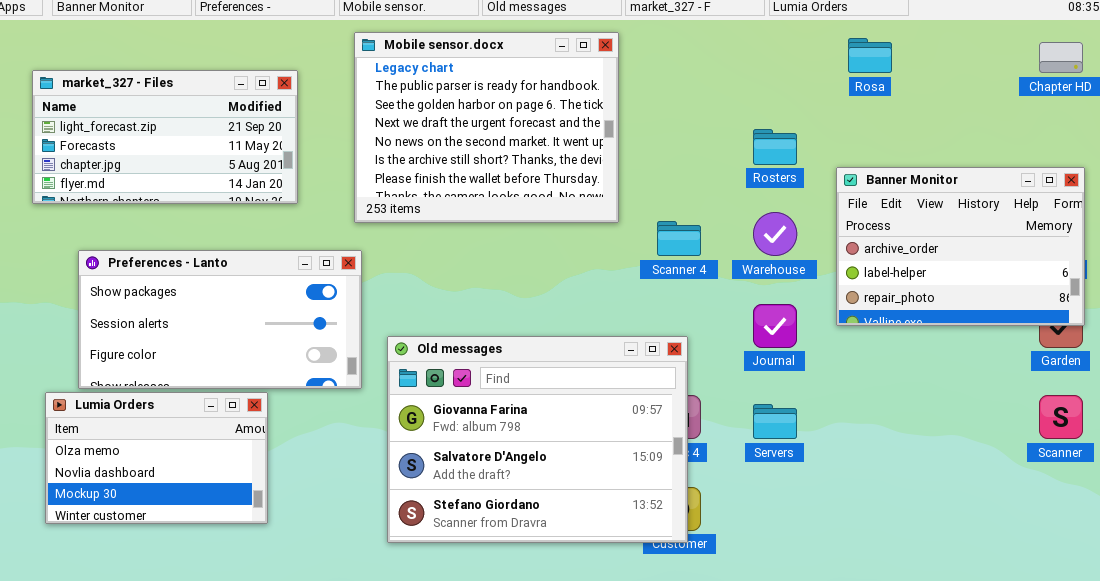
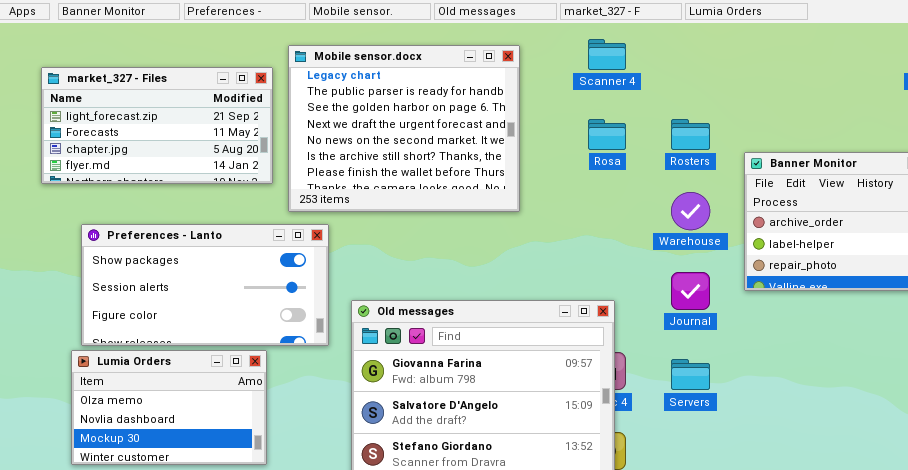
Mobile sensor.docx: [354,32,619,223] -> [288,45,520,212], moved
Rosa: [848,38,892,73] -> [588,119,626,150], moved
Scanner 4: [657,221,701,256] -> [588,39,626,70], moved
Lumia Orders: [45,392,268,524] -> [71,350,267,465], moved

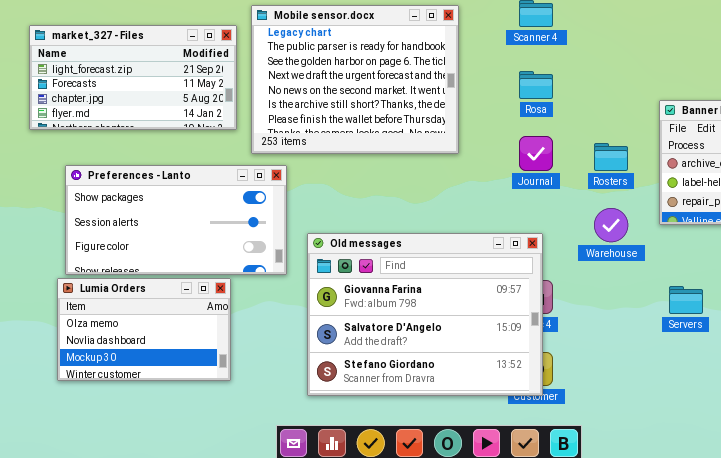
Rosters: [671,119,710,150] -> [594,143,628,171], moved
Warehouse: [671,192,710,230] -> [594,208,628,242], moved
Journal: [671,272,710,310] -> [519,136,553,171], moved
Servers: [671,359,710,390] -> [669,286,703,314], moved

